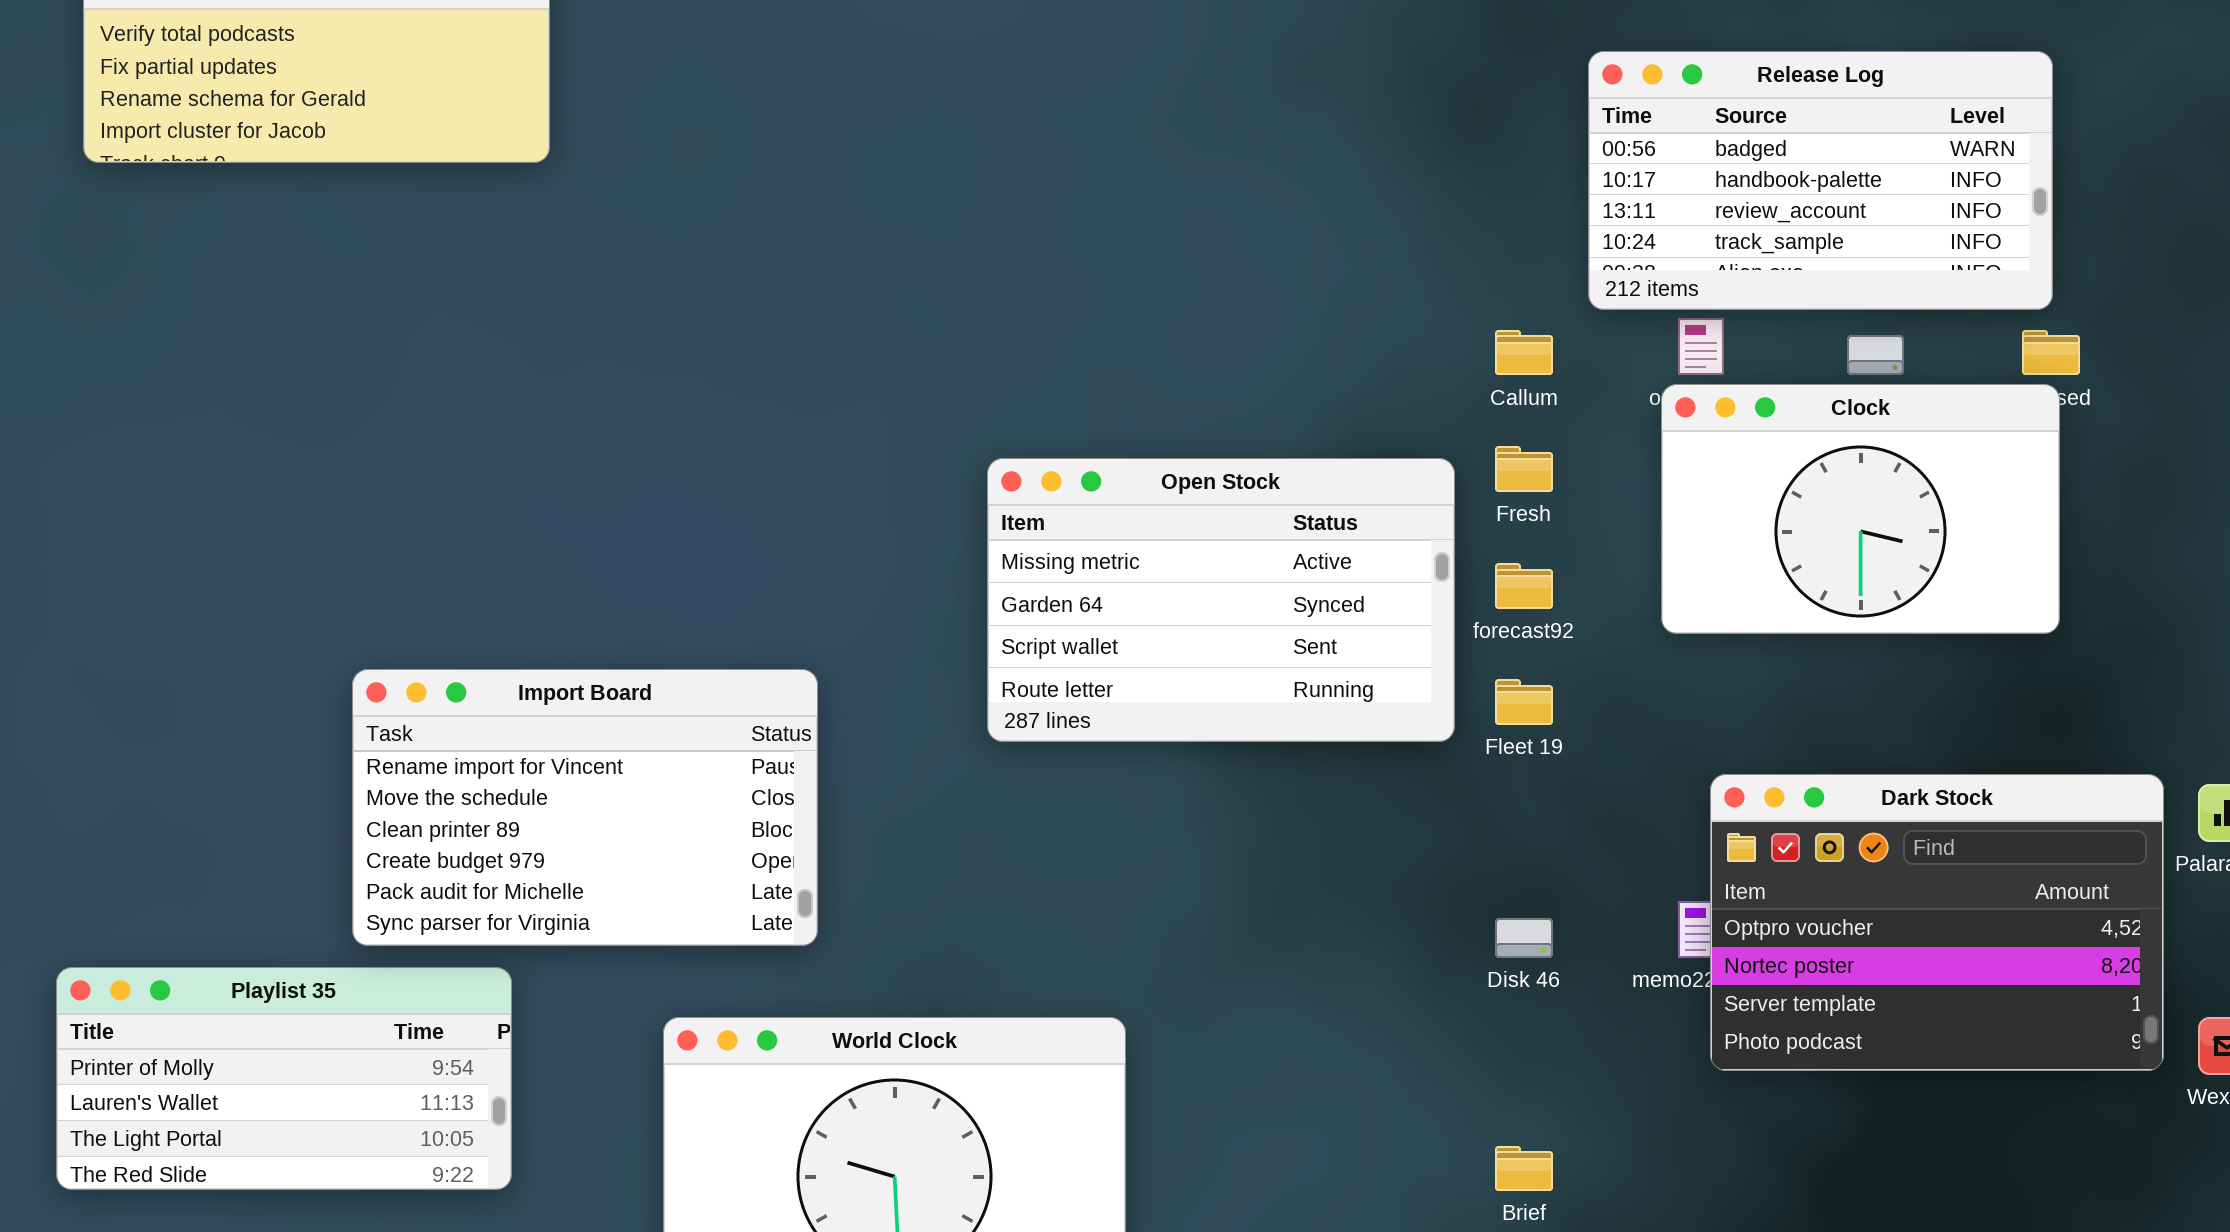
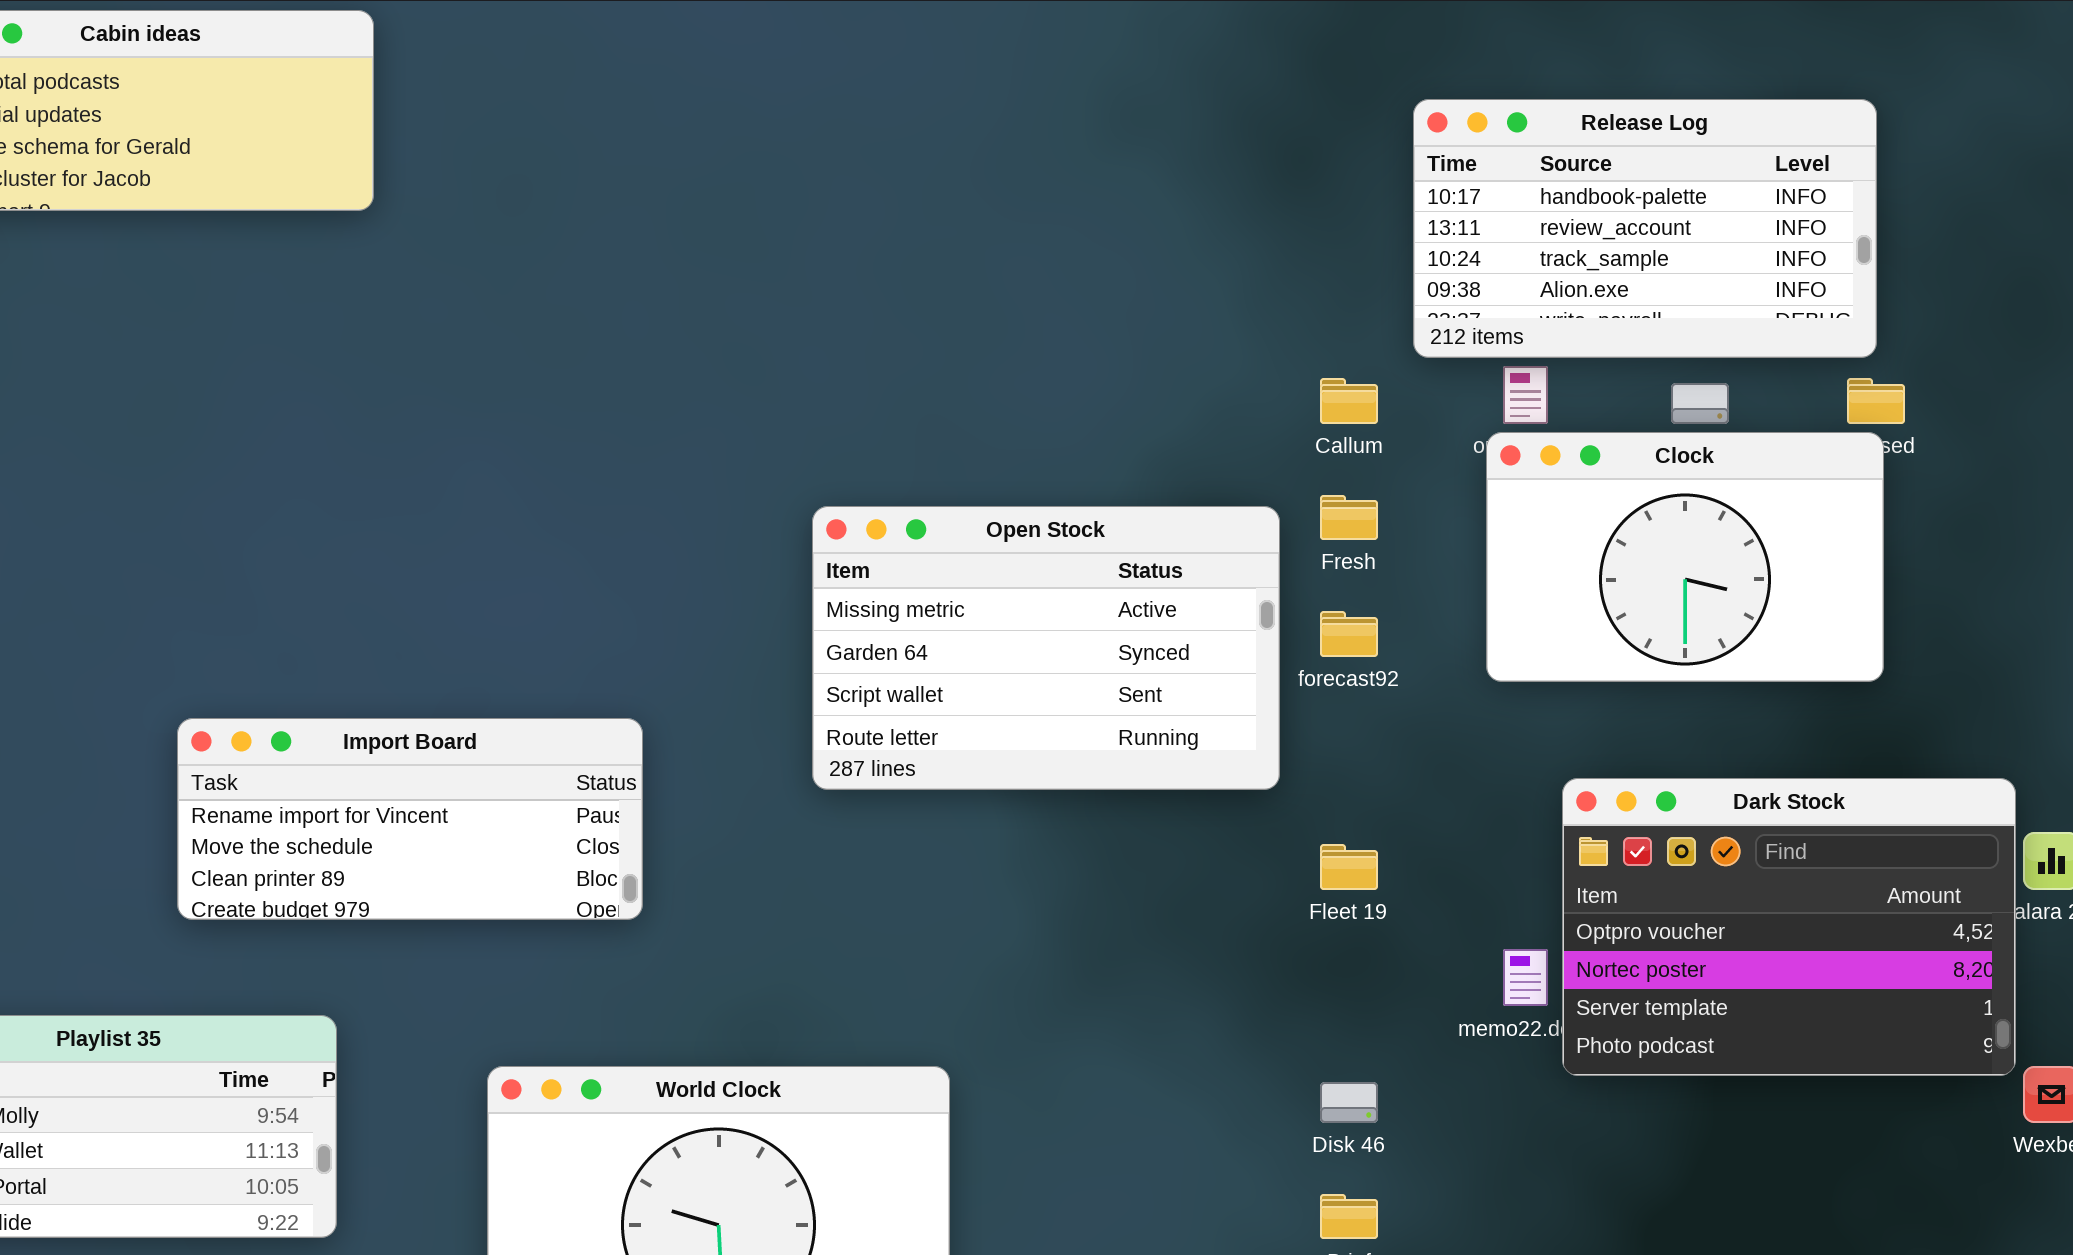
Release Log: [1588,51,2053,310] -> [1413,99,1877,358], scrolled down 1 row
Import Board: [352,669,818,946] -> [177,718,643,920], resized
Fleet 19: [1495,679,1553,725] -> [1320,844,1378,890], moved
Dark Stock: [1710,774,2164,1071] -> [1562,778,2016,1076], moved
Disk 46: [1495,918,1553,958] -> [1320,1082,1378,1123], moved

